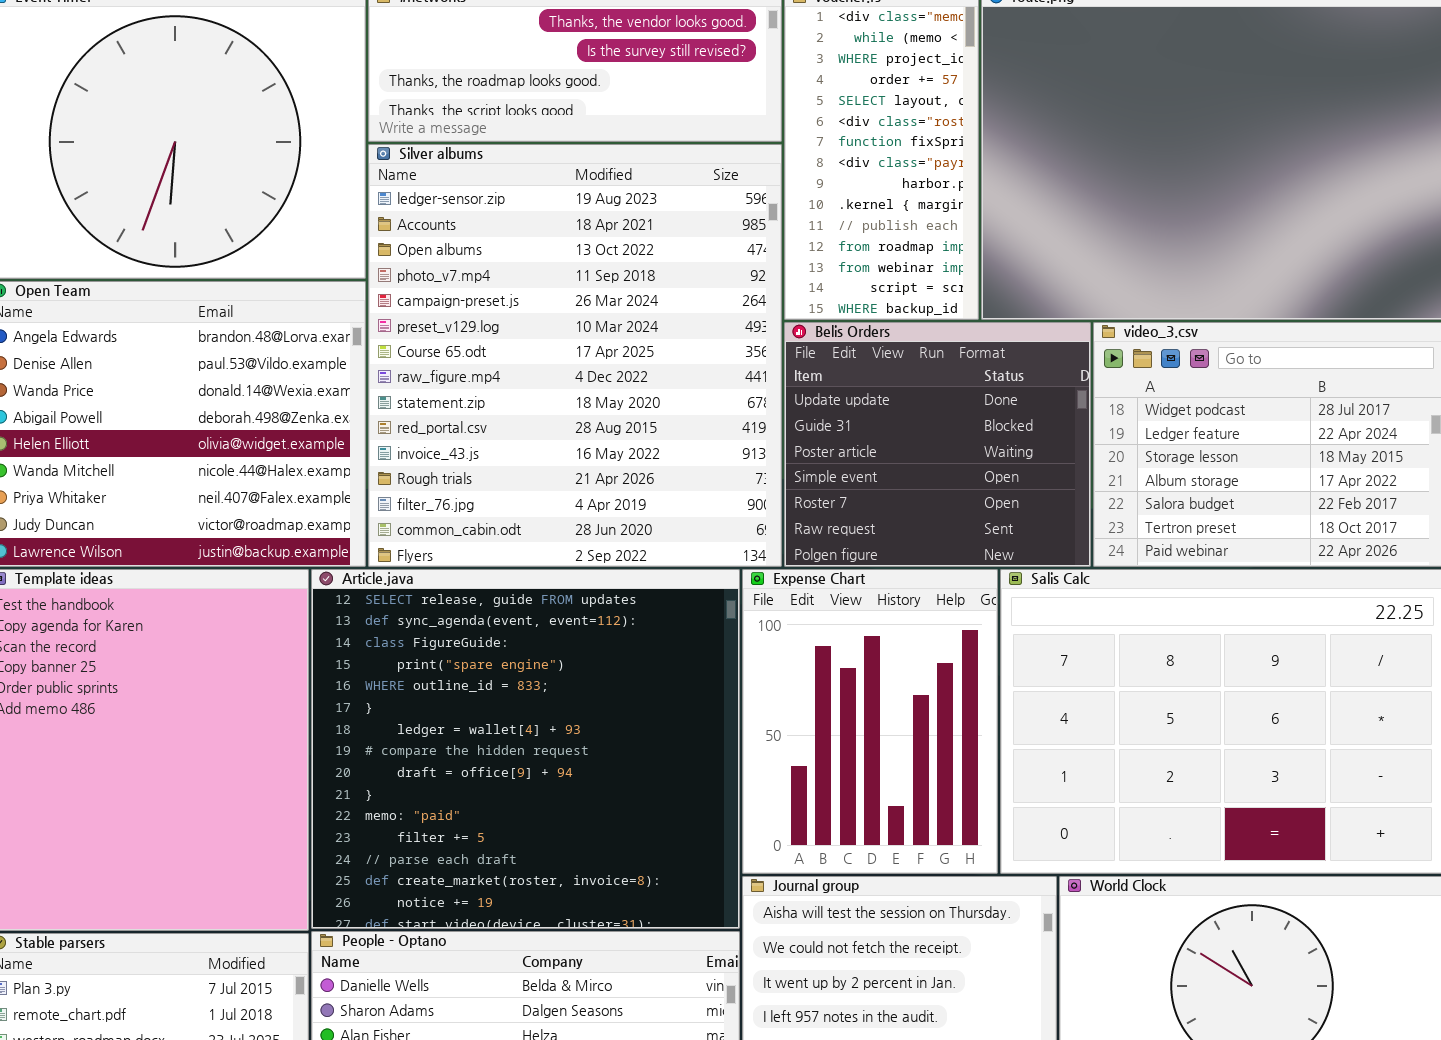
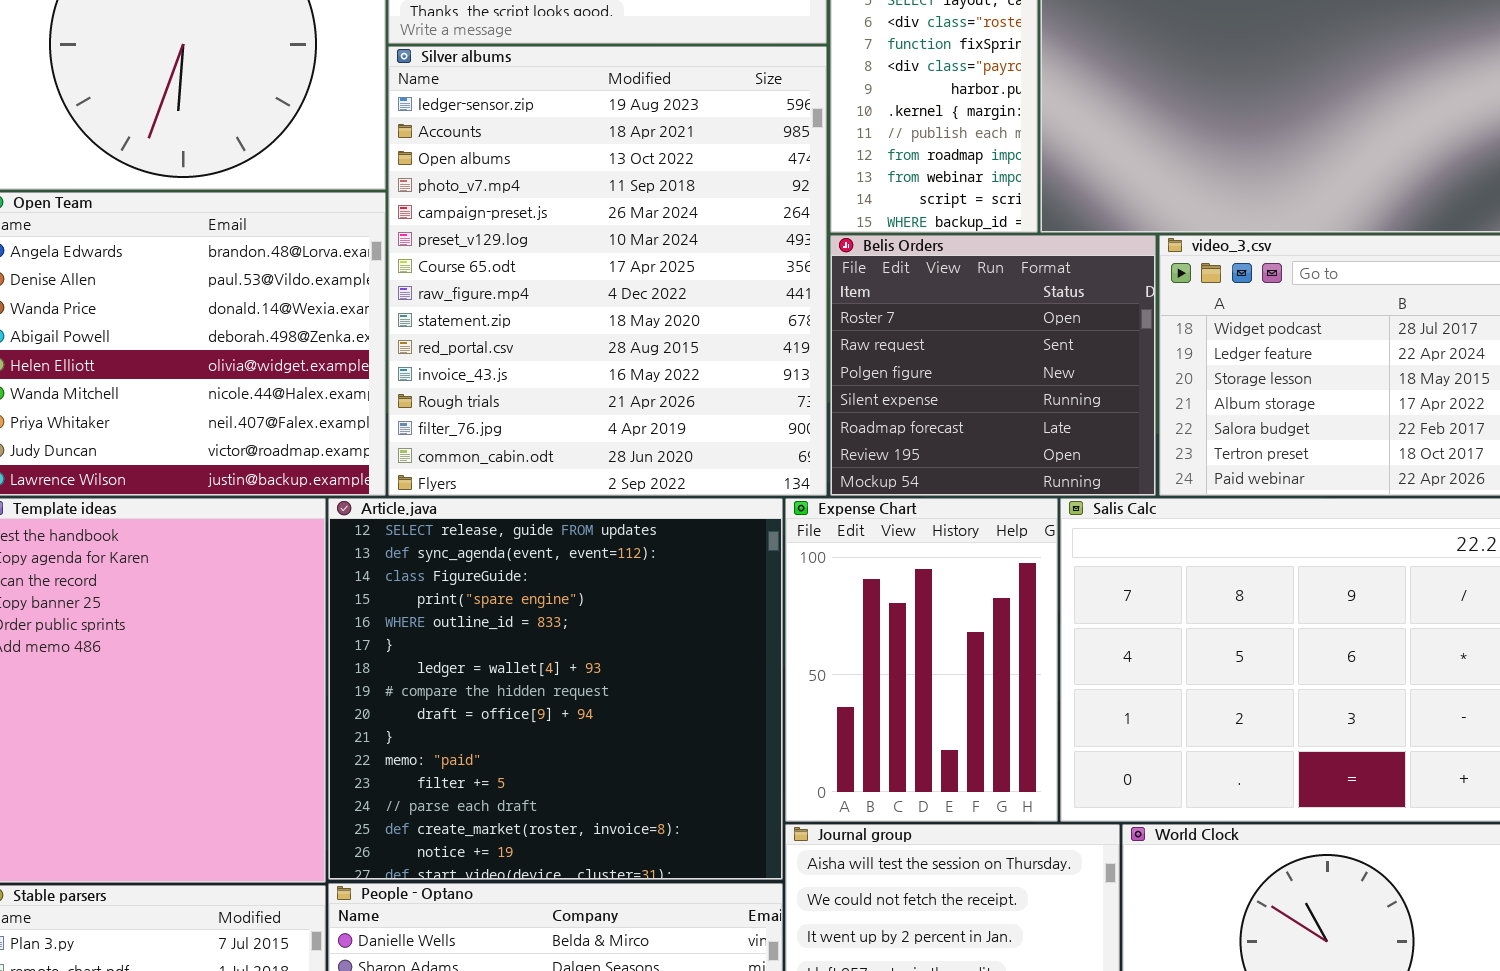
Belis Orders: [784,322,1091,567] -> [830,235,1156,496], scrolled down 4 rows

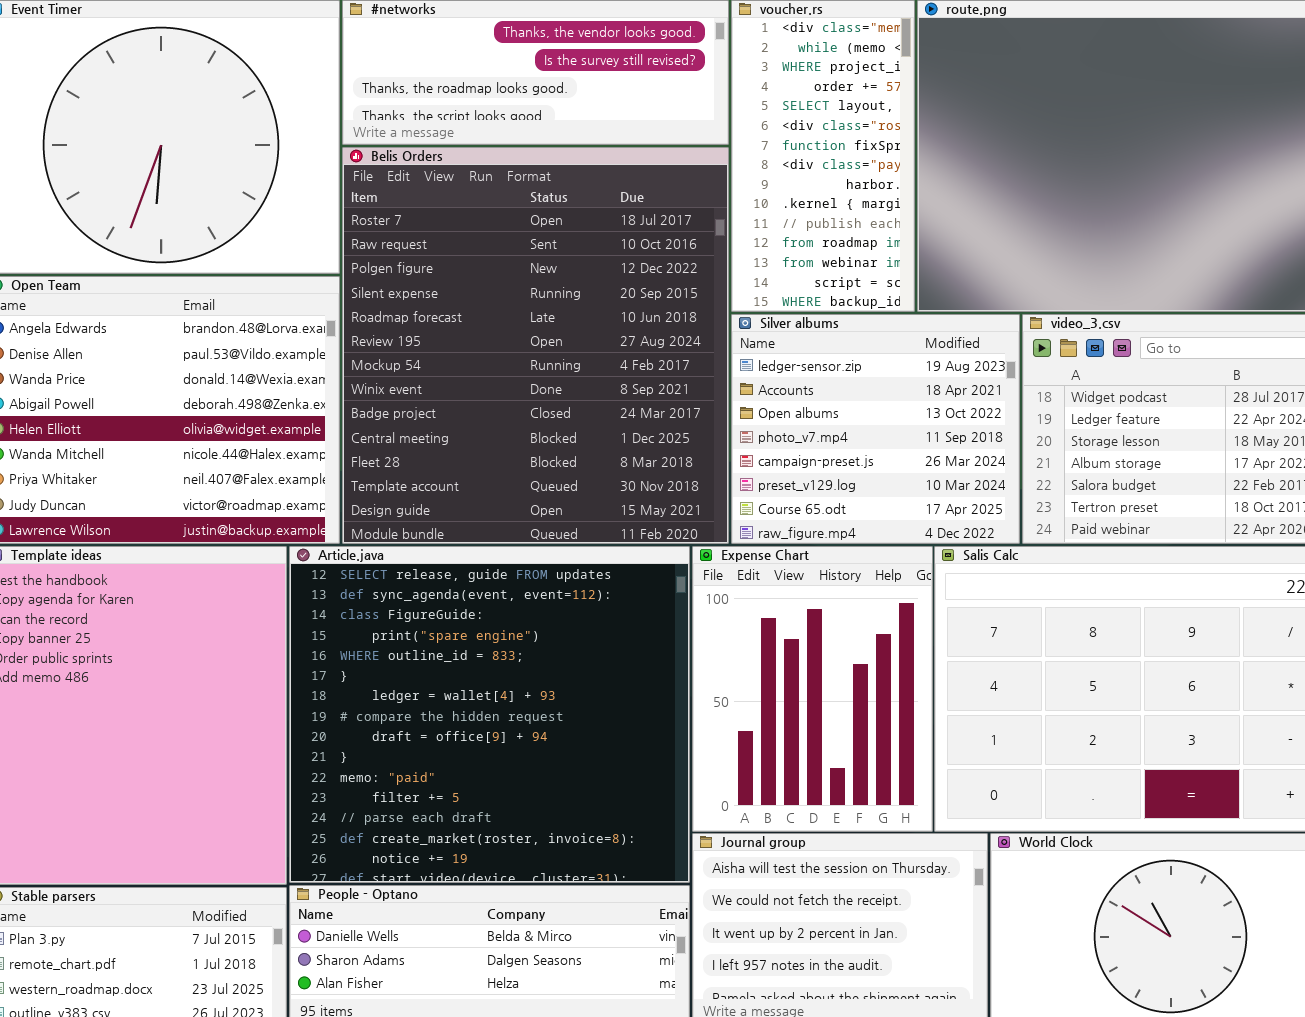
Silver albums: [388,46,827,496] -> [731,314,1020,544], moved, resized
Belis Orders: [830,235,1156,496] -> [342,147,729,544], moved, resized

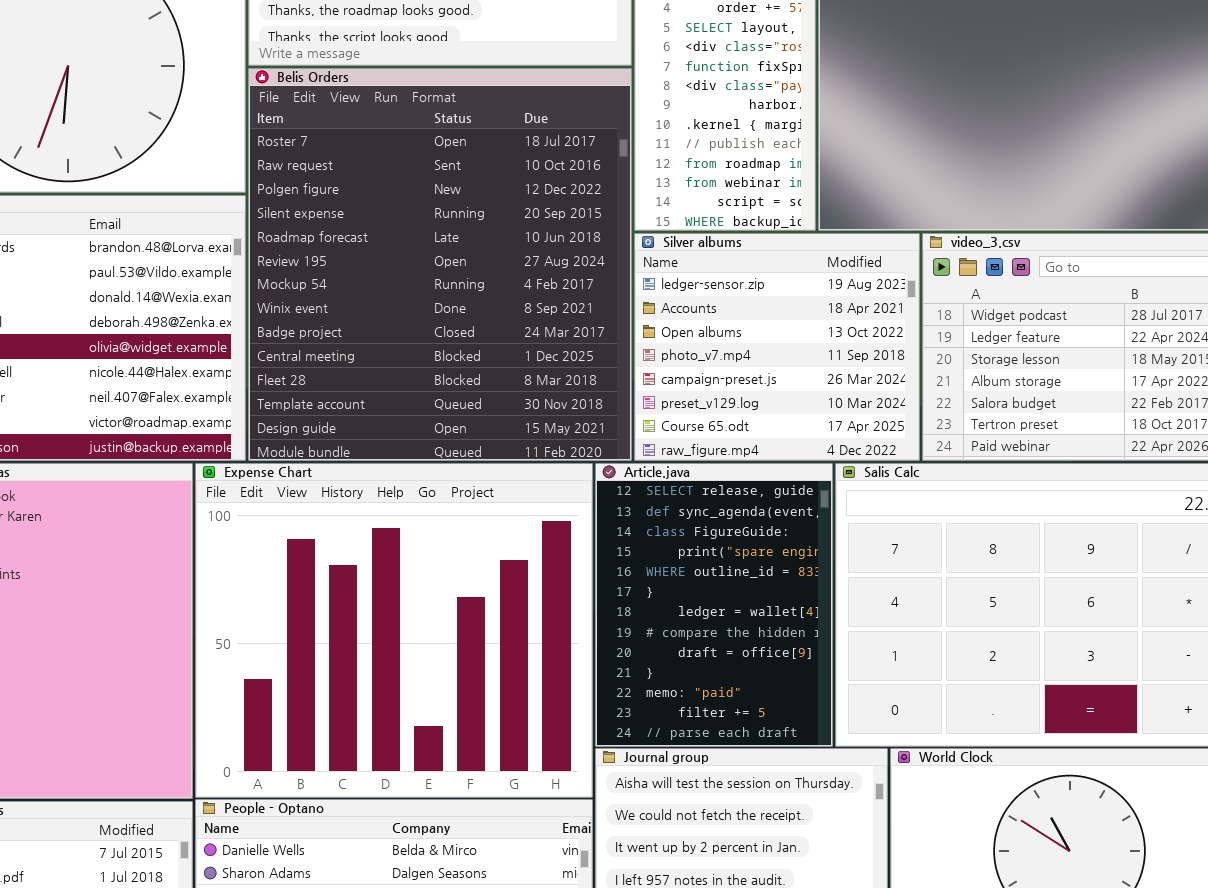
Article.java: [289,546,690,883] -> [595,463,833,747], moved, resized
Expense Chart: [692,546,933,832] -> [195,463,593,798], moved, resized

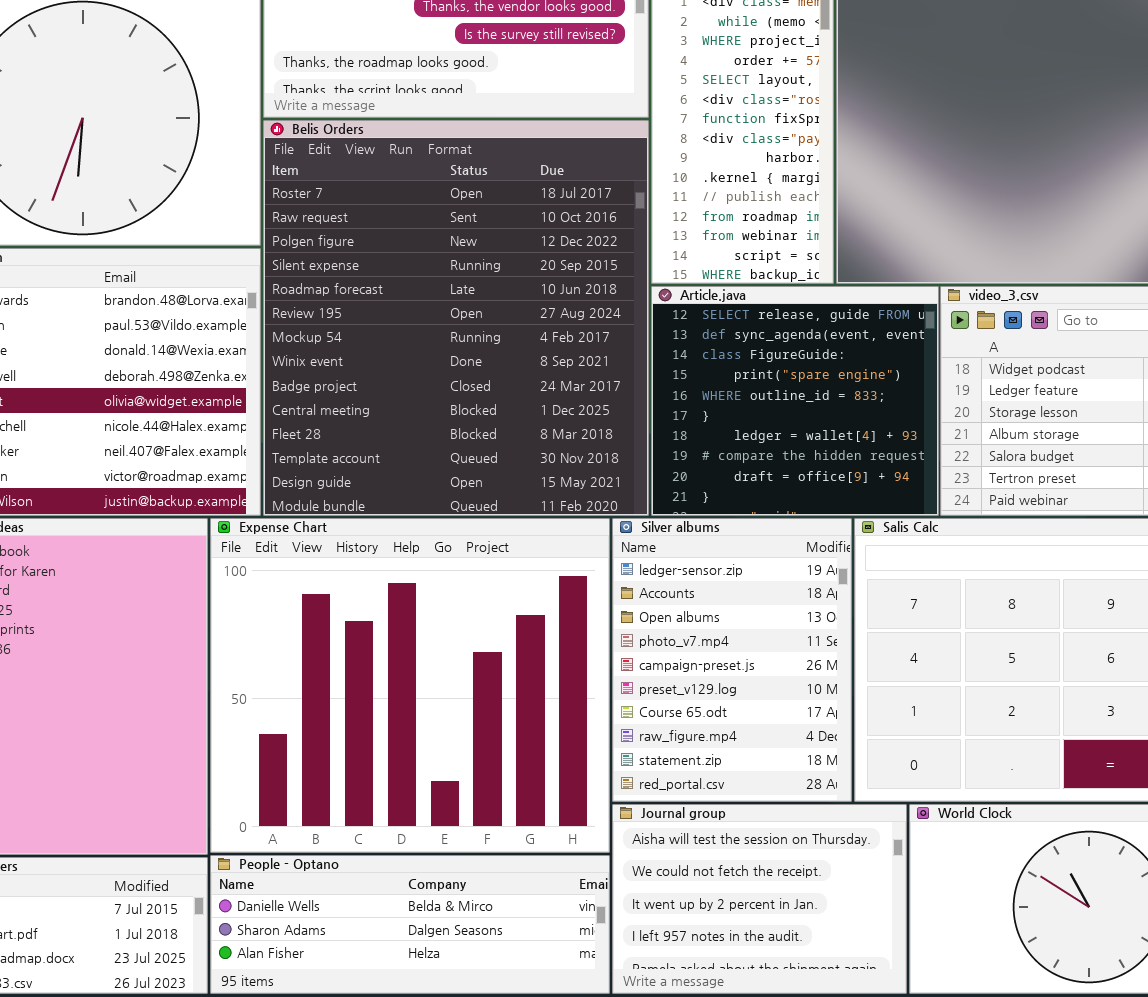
Silver albums: [634,233,920,461] -> [612,518,852,802], moved, resized
Article.java: [595,463,833,747] -> [651,286,939,516], moved, resized

